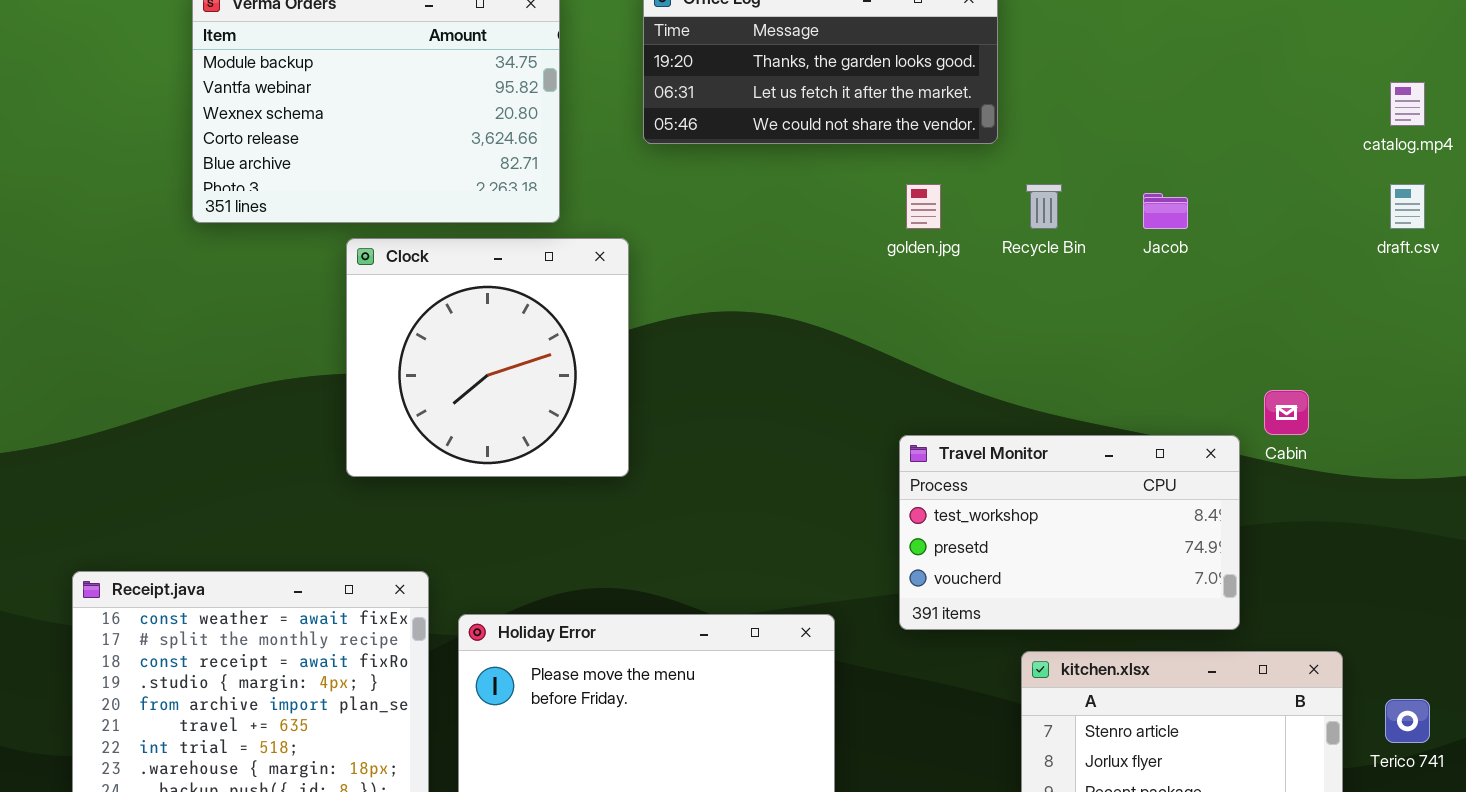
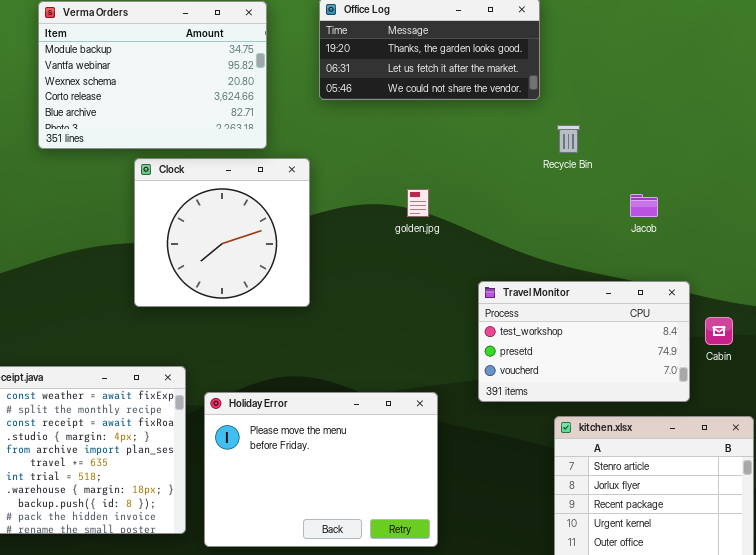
golden.jpg: [906,184,941,229] -> [407,189,429,217], moved
Jacob: [1143,193,1188,229] -> [630,194,658,217], moved
Cabin: [1264,390,1309,435] -> [705,317,733,345], moved

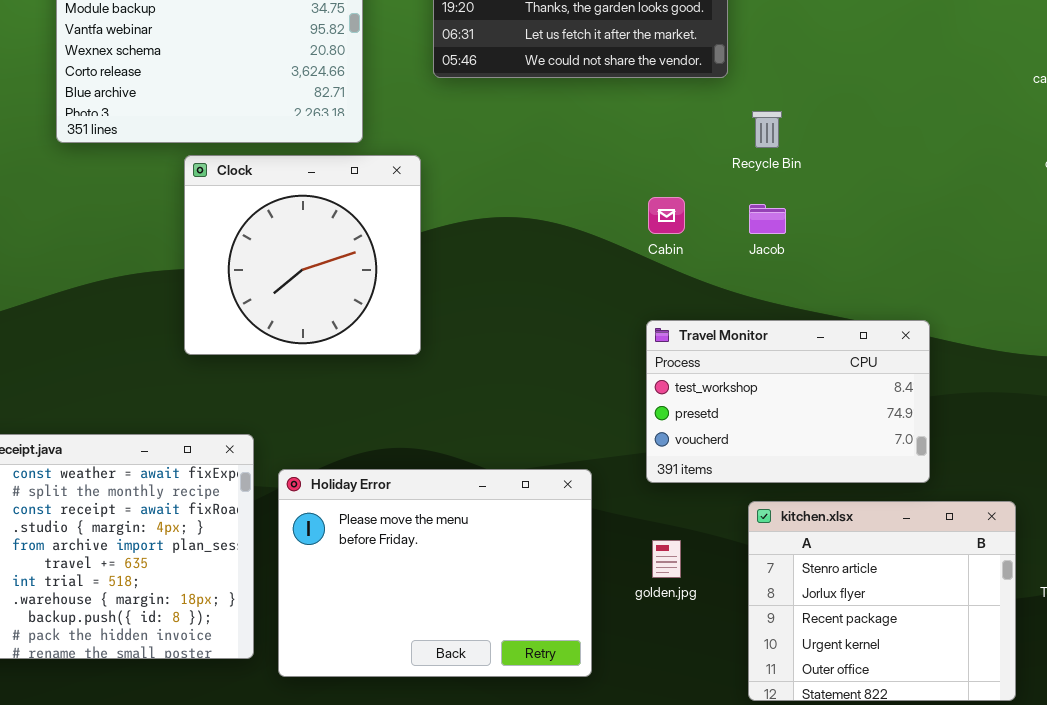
golden.jpg: [407,189,429,217] -> [652,540,681,578], moved
Jacob: [630,194,658,217] -> [749,204,786,234], moved
Cabin: [705,317,733,345] -> [648,197,685,234], moved

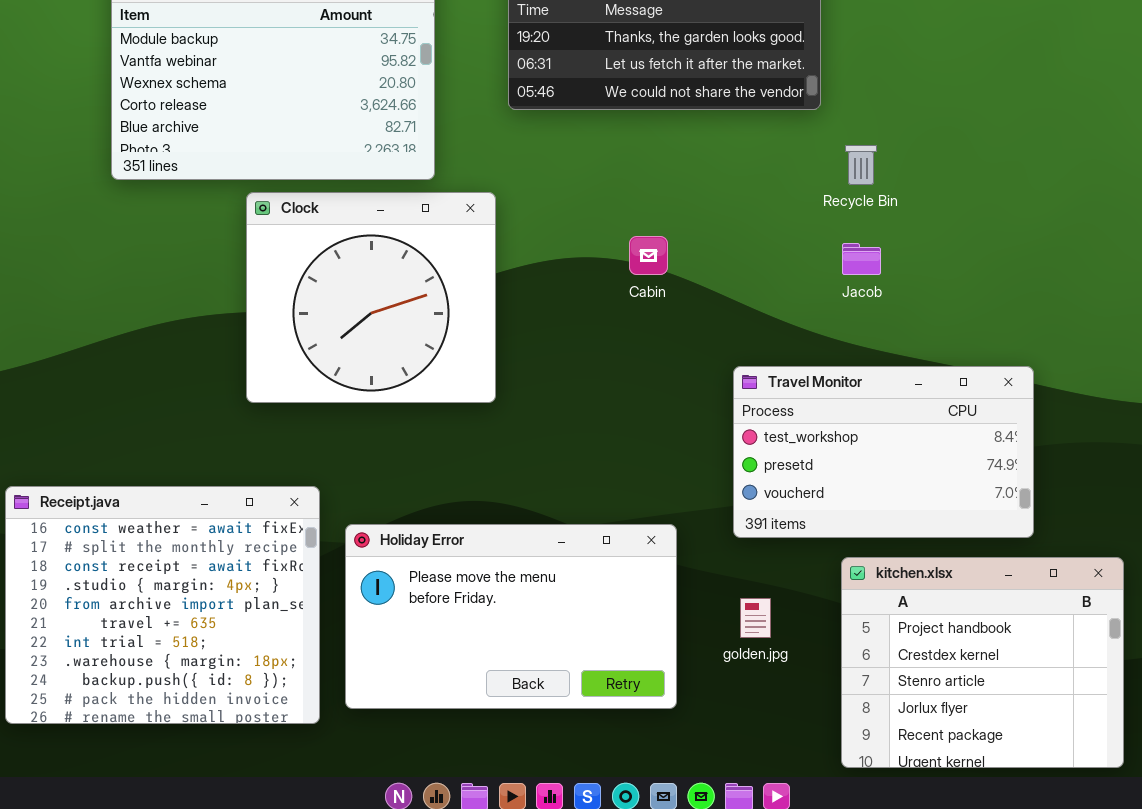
Cabin: [648,197,685,234] -> [629,236,668,275], moved
Holiday Error: [278,469,592,677] -> [345,524,677,709], resized
kitchen.xlsx: [748,501,1016,701] -> [841,557,1124,768], scrolled up 2 rows

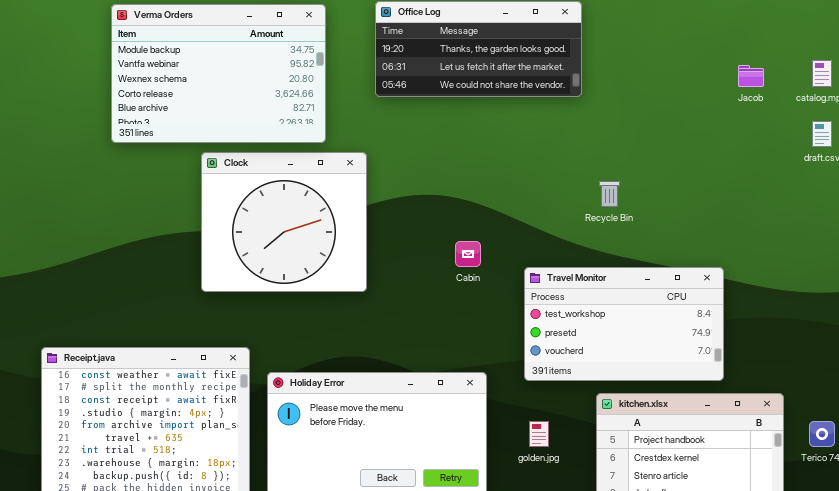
Recycle Bin: [845,145,877,185] -> [599,181,620,207], moved
Cabin: [629,236,668,275] -> [455,241,481,267], moved
Jacob: [842,243,881,275] -> [738,65,764,87], moved

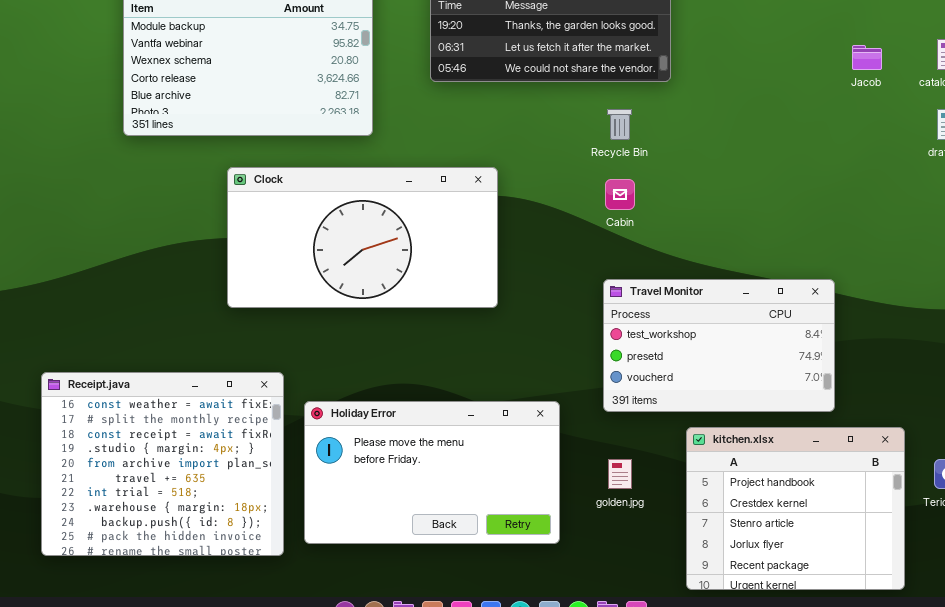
Clock: [201,152,367,292] -> [227,167,498,308], resized
Recycle Bin: [599,181,620,207] -> [607,109,632,140], moved
Cabin: [455,241,481,267] -> [605,179,635,210], moved

